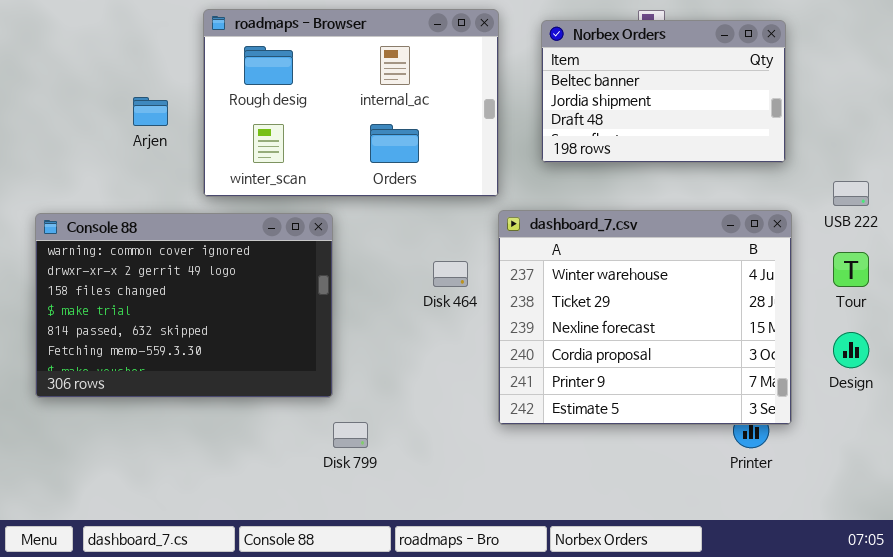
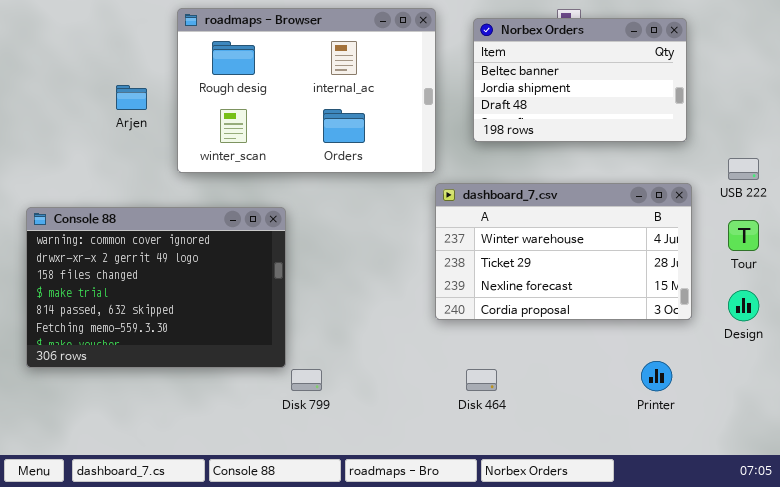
dashboard_7.csv: [498,210,792,425] -> [435,183,692,320], resized
Console 88: [35,213,333,398] -> [26,207,286,368], moved
Disk 464: [433,261,468,287] -> [466,369,497,391], moved

